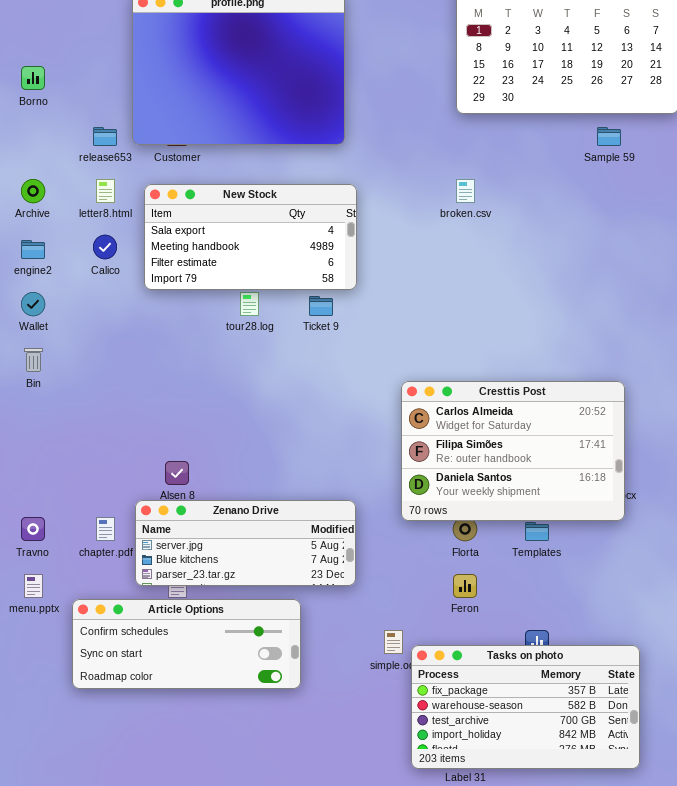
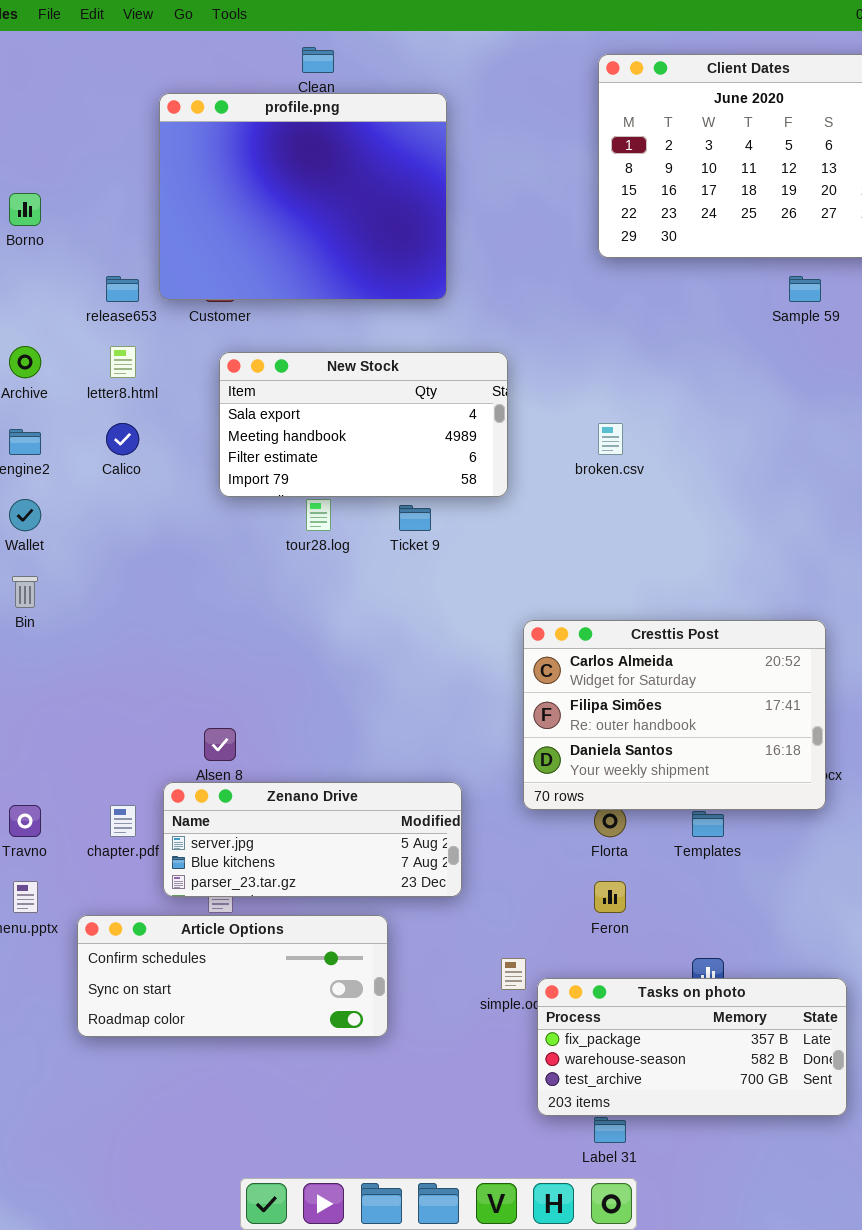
broken.csv: [456,179,475,203] -> [598,423,623,455], moved
New Stock: [144,184,357,290] -> [219,352,508,497], moved
Tasks on photo: [411,645,640,769] -> [537,978,847,1116], resized

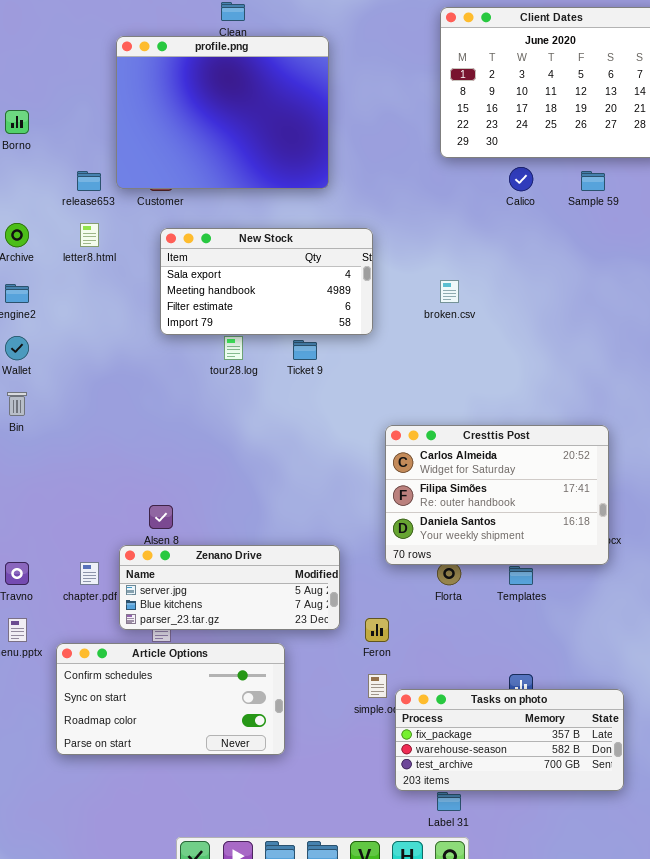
Calico: [106,423,139,455] -> [509,167,533,191], moved
Feron: [594,881,626,913] -> [365,618,389,642], moved
Article Options: [77,915,388,1037] -> [56,643,285,755], resized

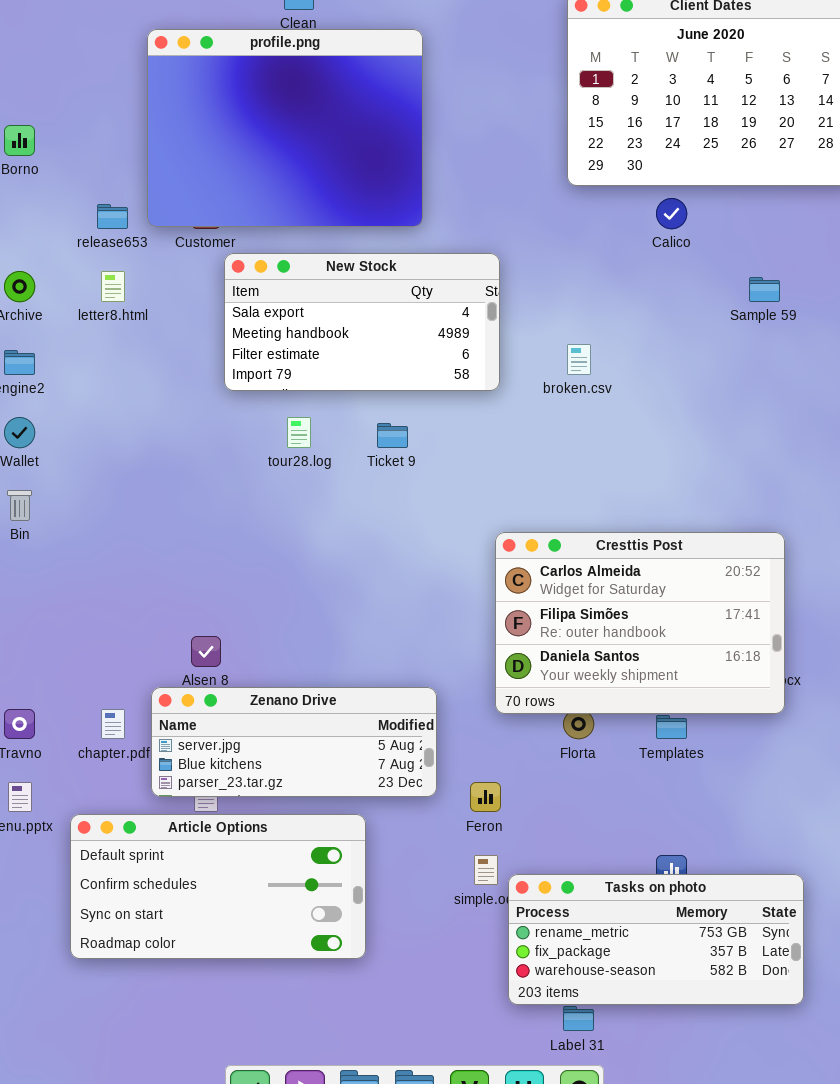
Sample 59: [581,171,605,191] -> [749,277,780,302], moved
New Stock: [160,228,373,335] -> [224,253,500,391], moved
Article Options: [56,643,285,755] -> [70,814,366,959], scrolled up 1 row
Tasks on photo: [395,689,624,791] -> [508,874,804,1005], scrolled up 1 row

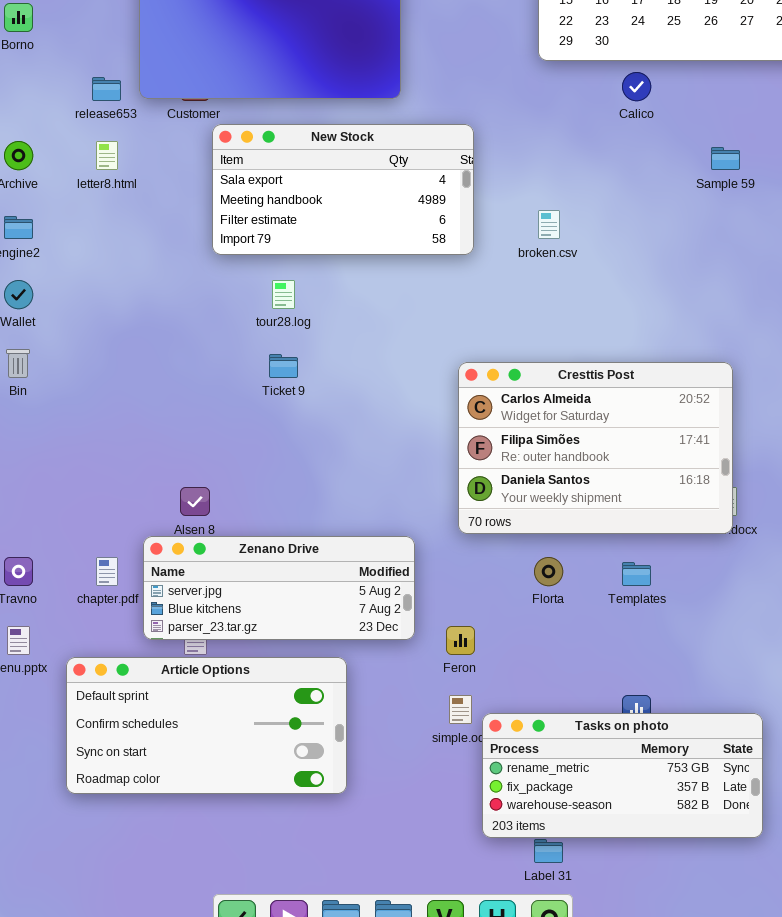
Ticket 9: [377,423,408,448] -> [269,354,298,378], moved
Cresttis Post: [495,532,785,714] -> [458,362,733,534], moved

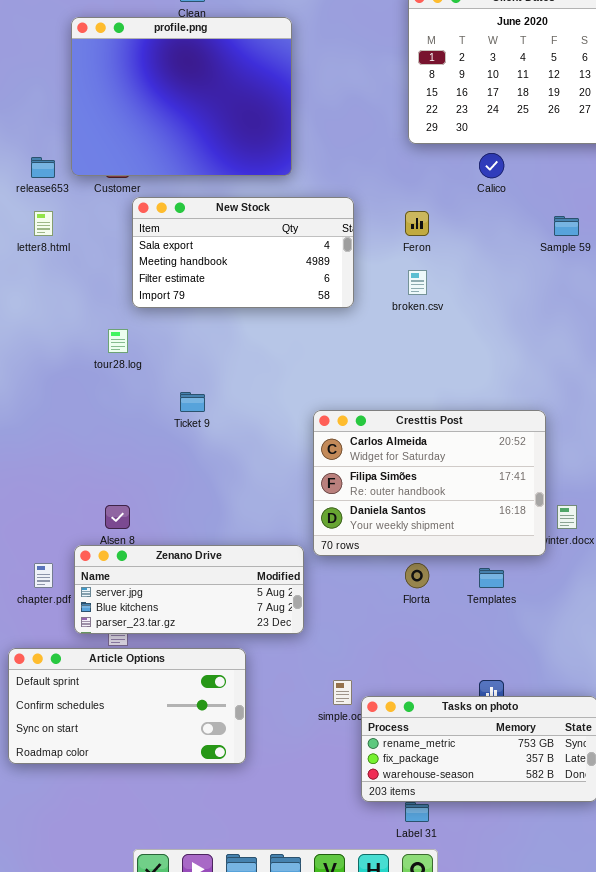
tour28.log: [272,280,295,309] -> [108,329,128,353], moved
Cresttis Post: [458,362,733,534] -> [313,410,546,556], moved
Feron: [446,626,475,655] -> [405,211,429,236], moved

